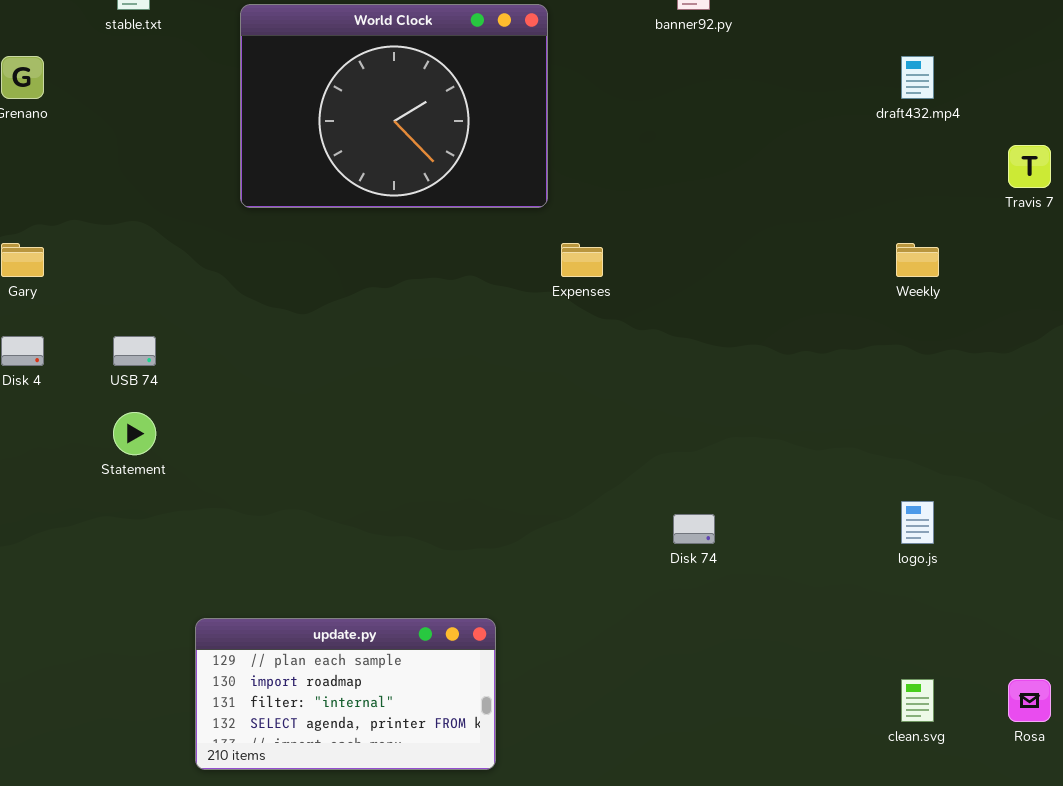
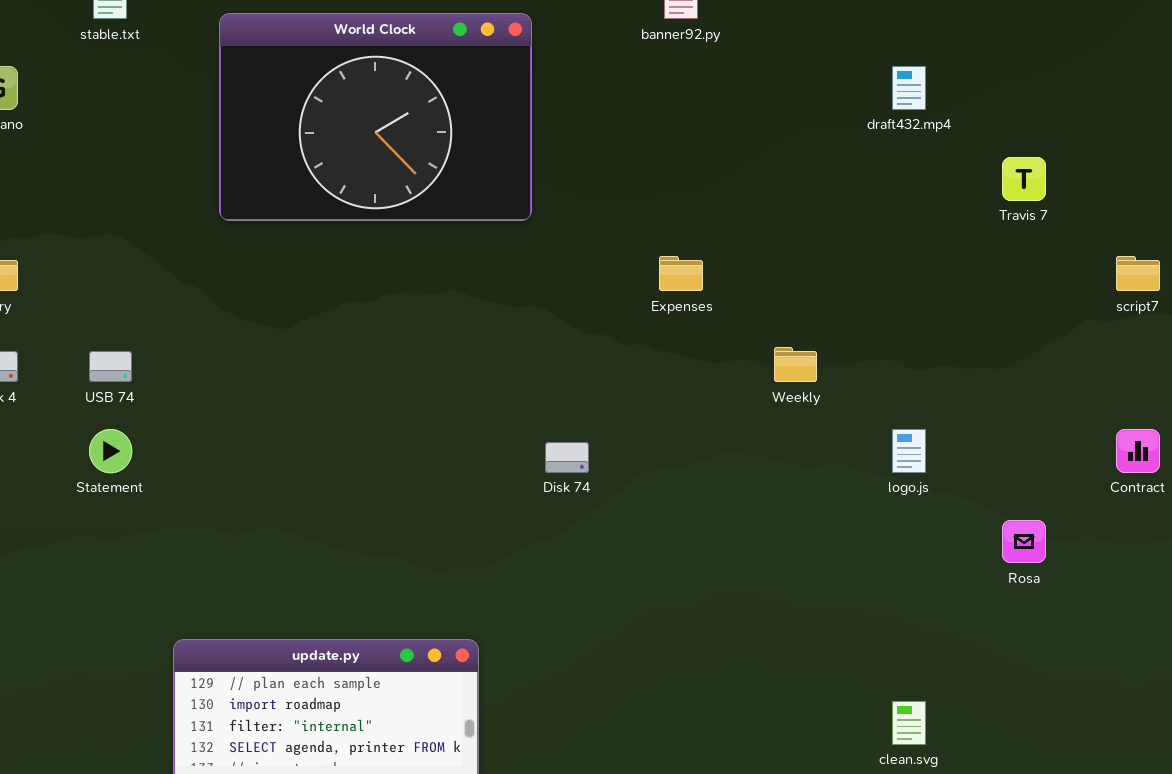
Expenses: [561,243,603,277] -> [659,256,703,291], moved
Weekly: [896,243,939,277] -> [774,347,817,382], moved
logo.js: [901,501,934,544] -> [892,429,926,473], moved
Disk 74: [673,514,715,544] -> [545,442,589,473], moved
Rosa: [1008,679,1051,722] -> [1002,520,1046,563], moved

